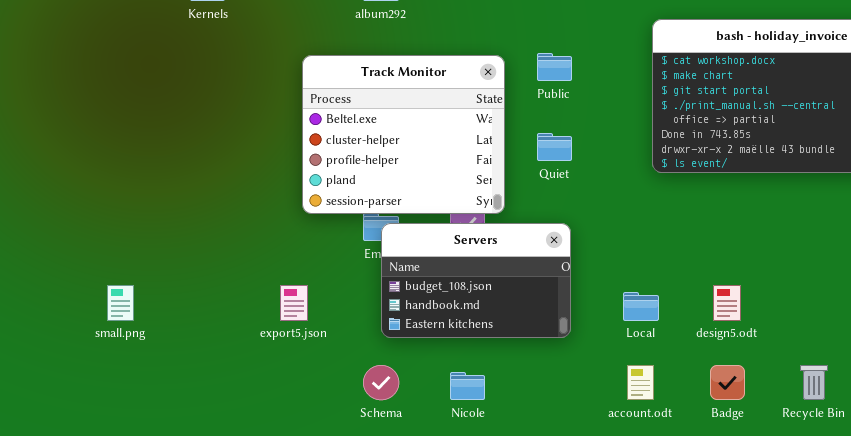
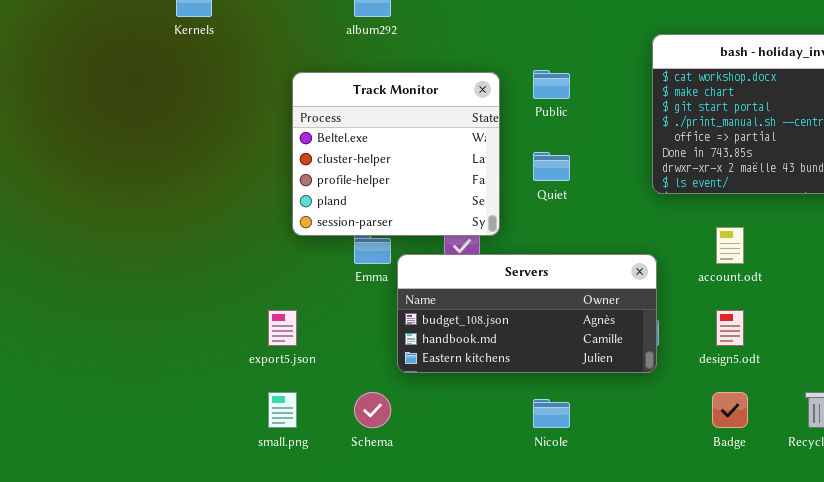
Servers: [381,223,571,338] -> [397,254,657,373], moved, resized
small.png: [107,285,134,321] -> [268,392,297,428], moved
account.odt: [627,365,654,400] -> [716,227,744,264], moved
Nicole: [450,372,485,400] -> [533,399,570,428], moved

